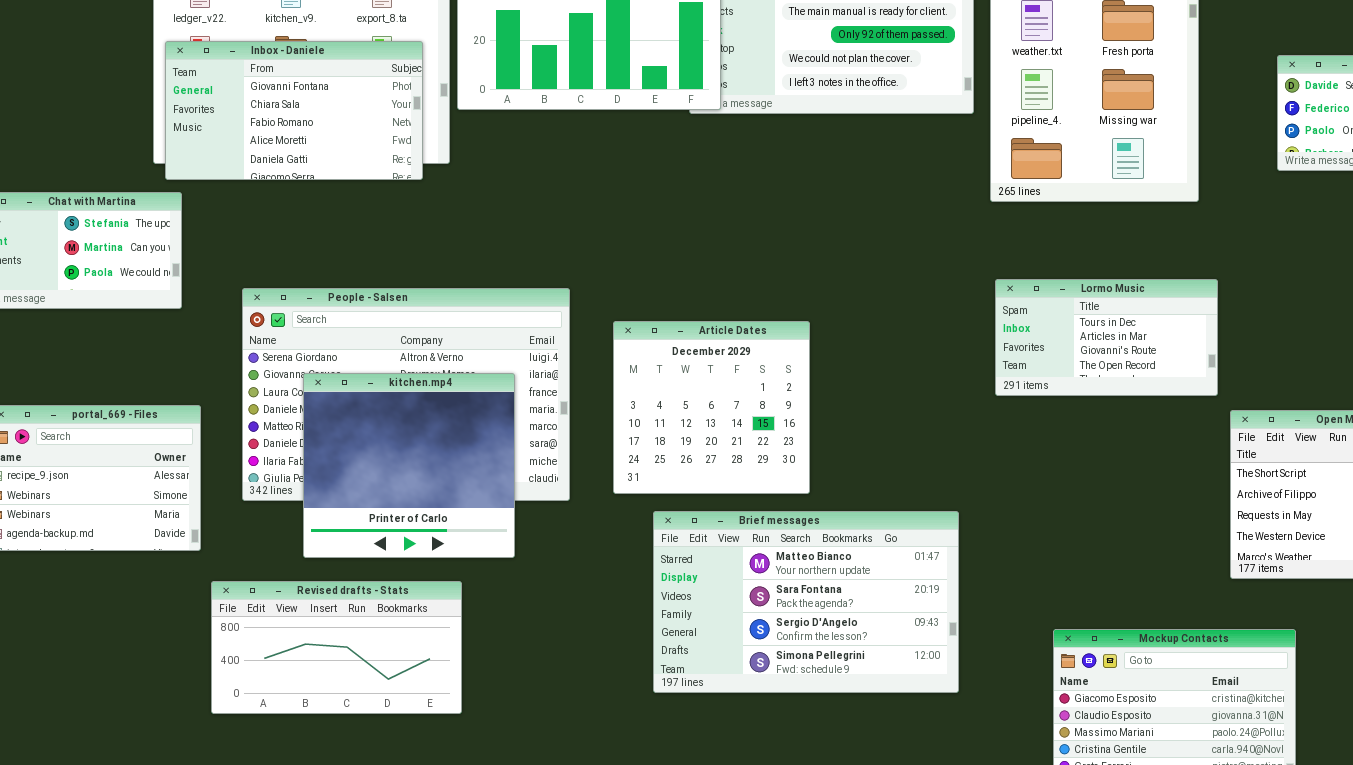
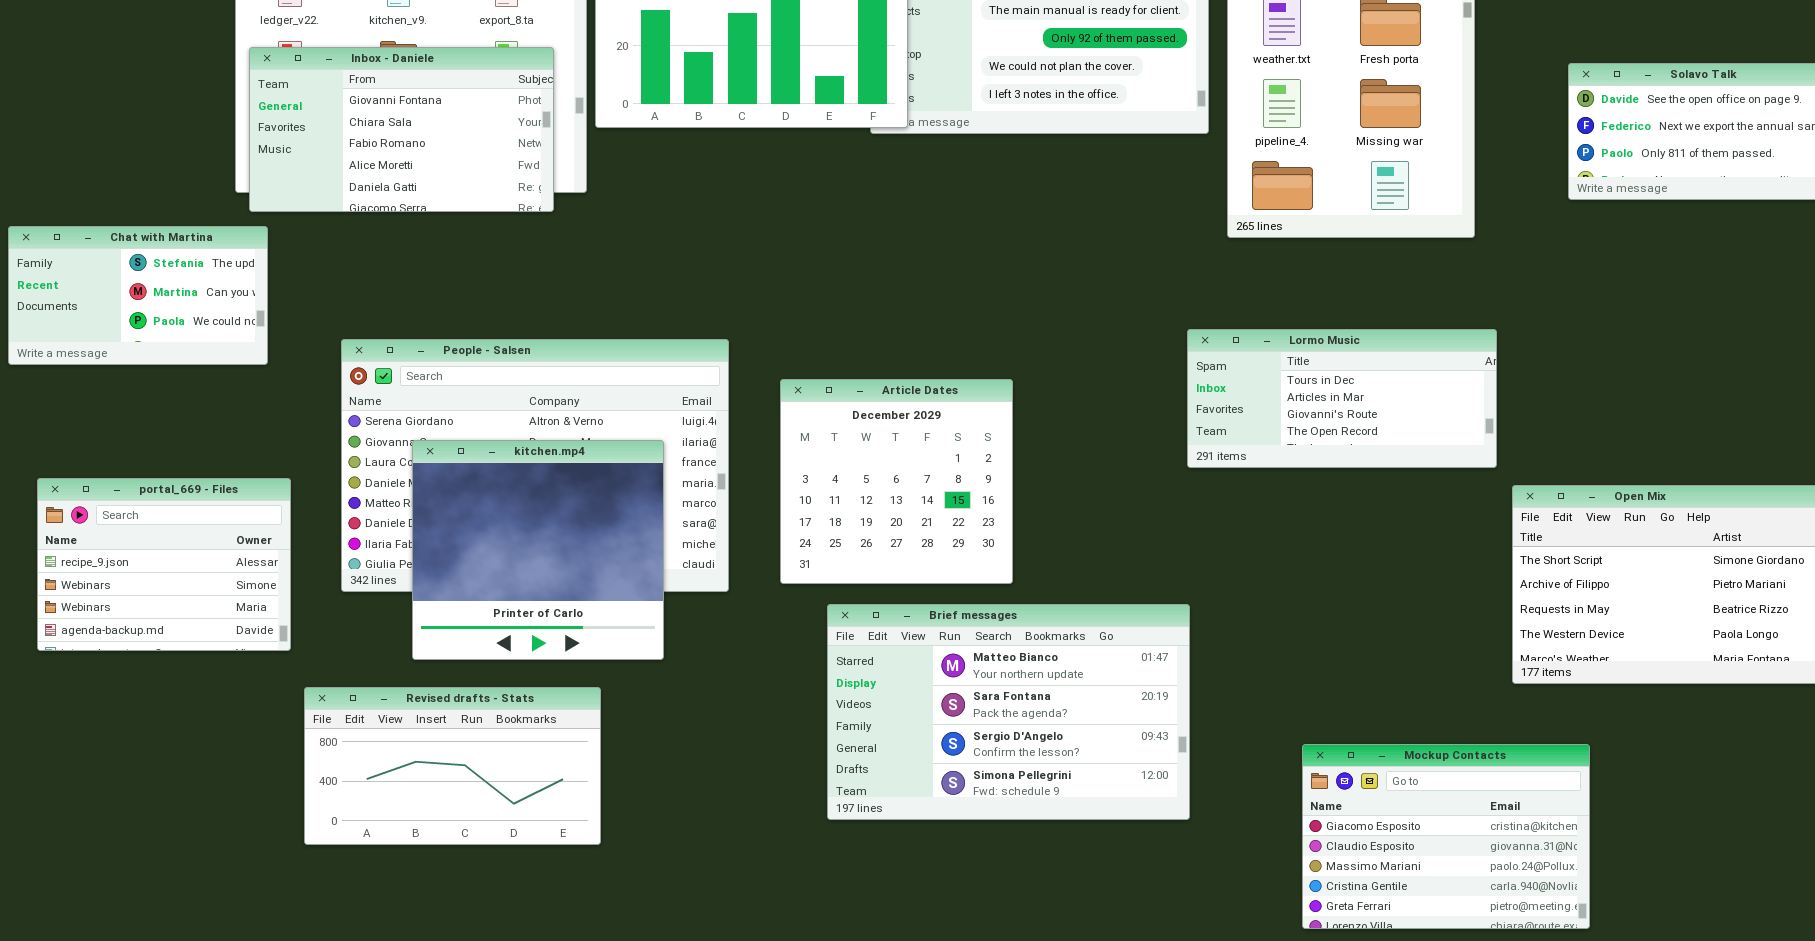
Lormo Music: [995,279,1218,396] -> [1187,329,1497,468], resized

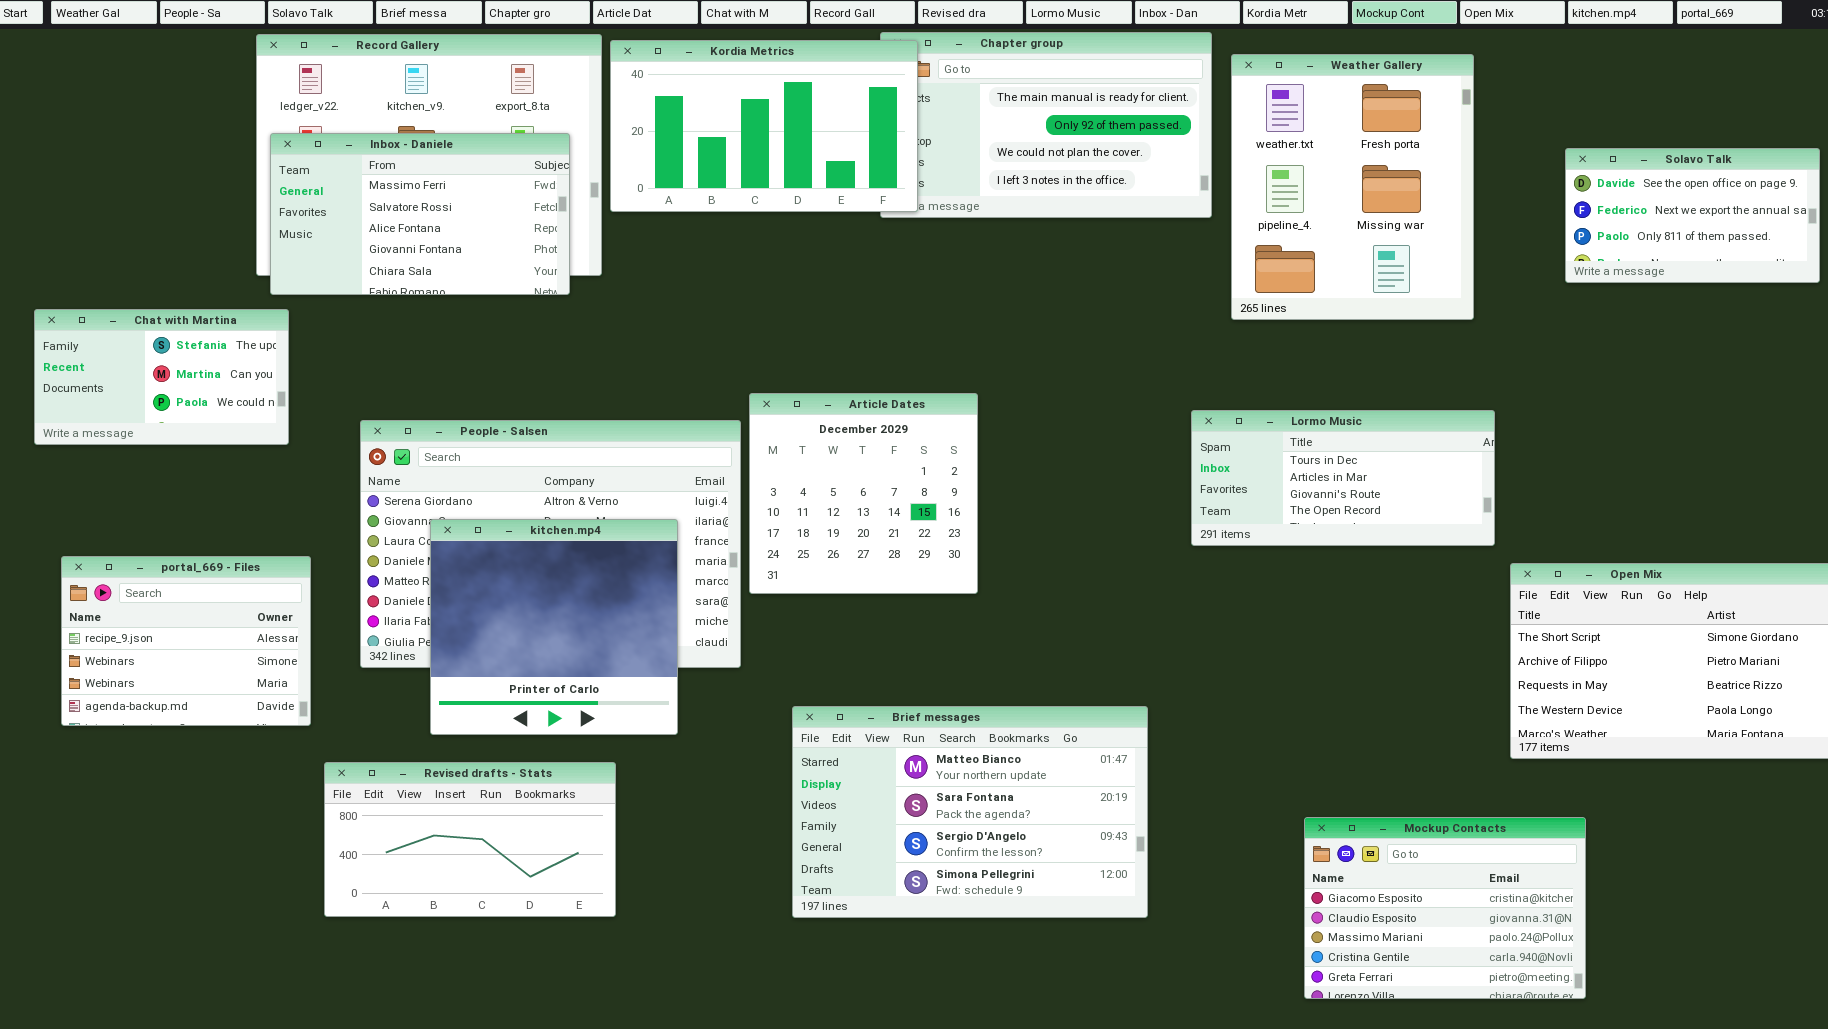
Inbox - Daniele: [249,47,554,212] -> [270,133,570,295], scrolled up 3 rows
Article Dates: [780,379,1013,584] -> [749,393,978,594], moved
Brief messages: [827,604,1190,820] -> [792,706,1148,918], moved

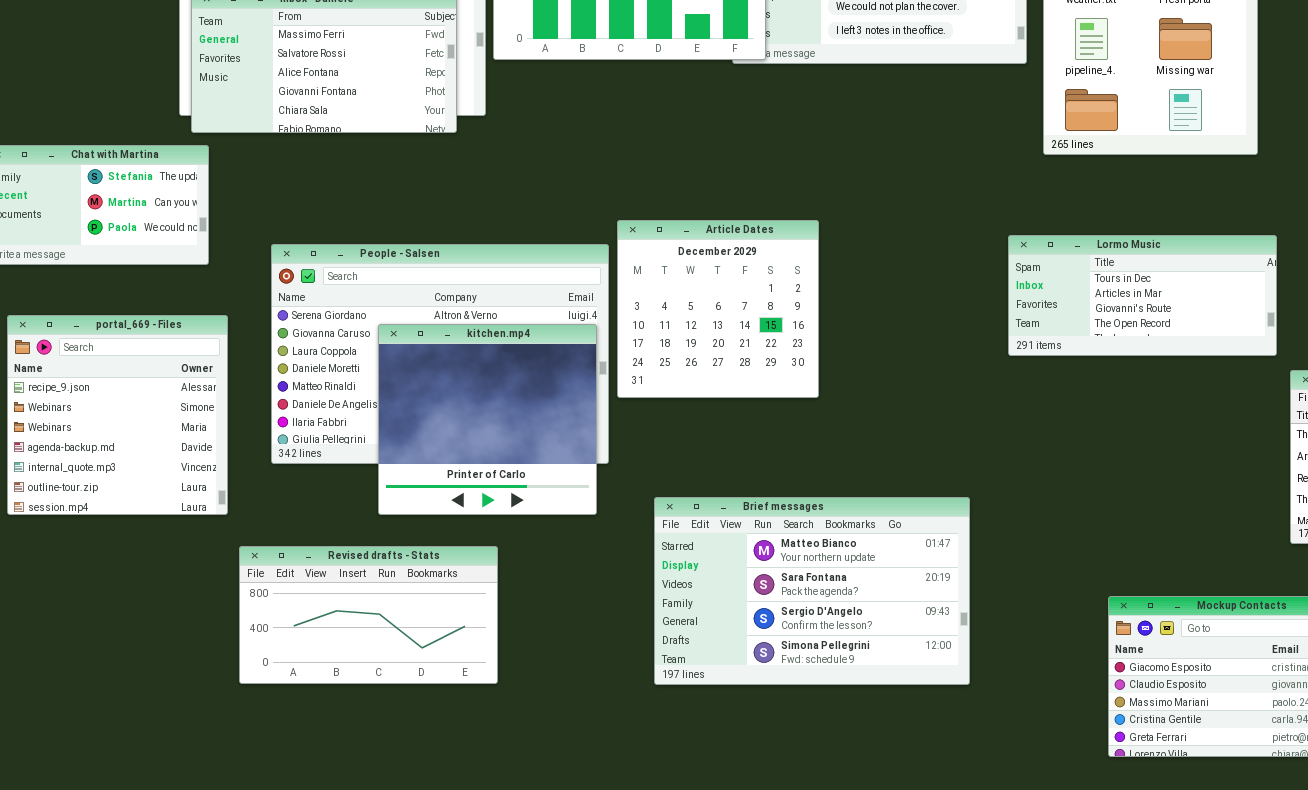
kitchen.mp4: [430,519,678,735] -> [378,324,597,515], moved
portal_669 - Files: [61,556,311,726] -> [7,315,228,515], resized

